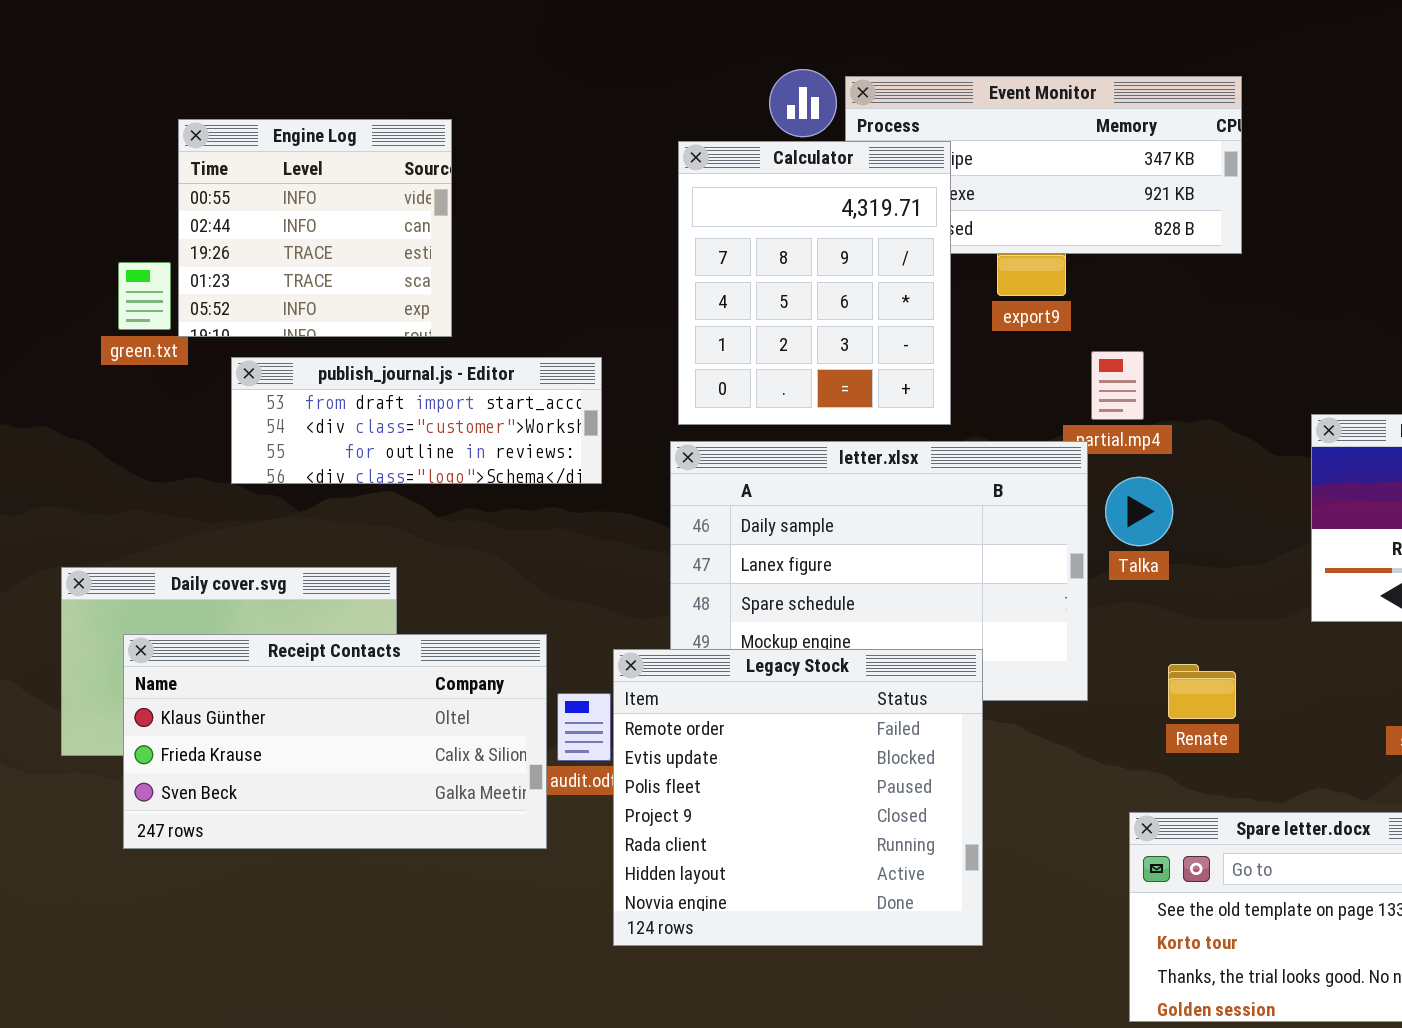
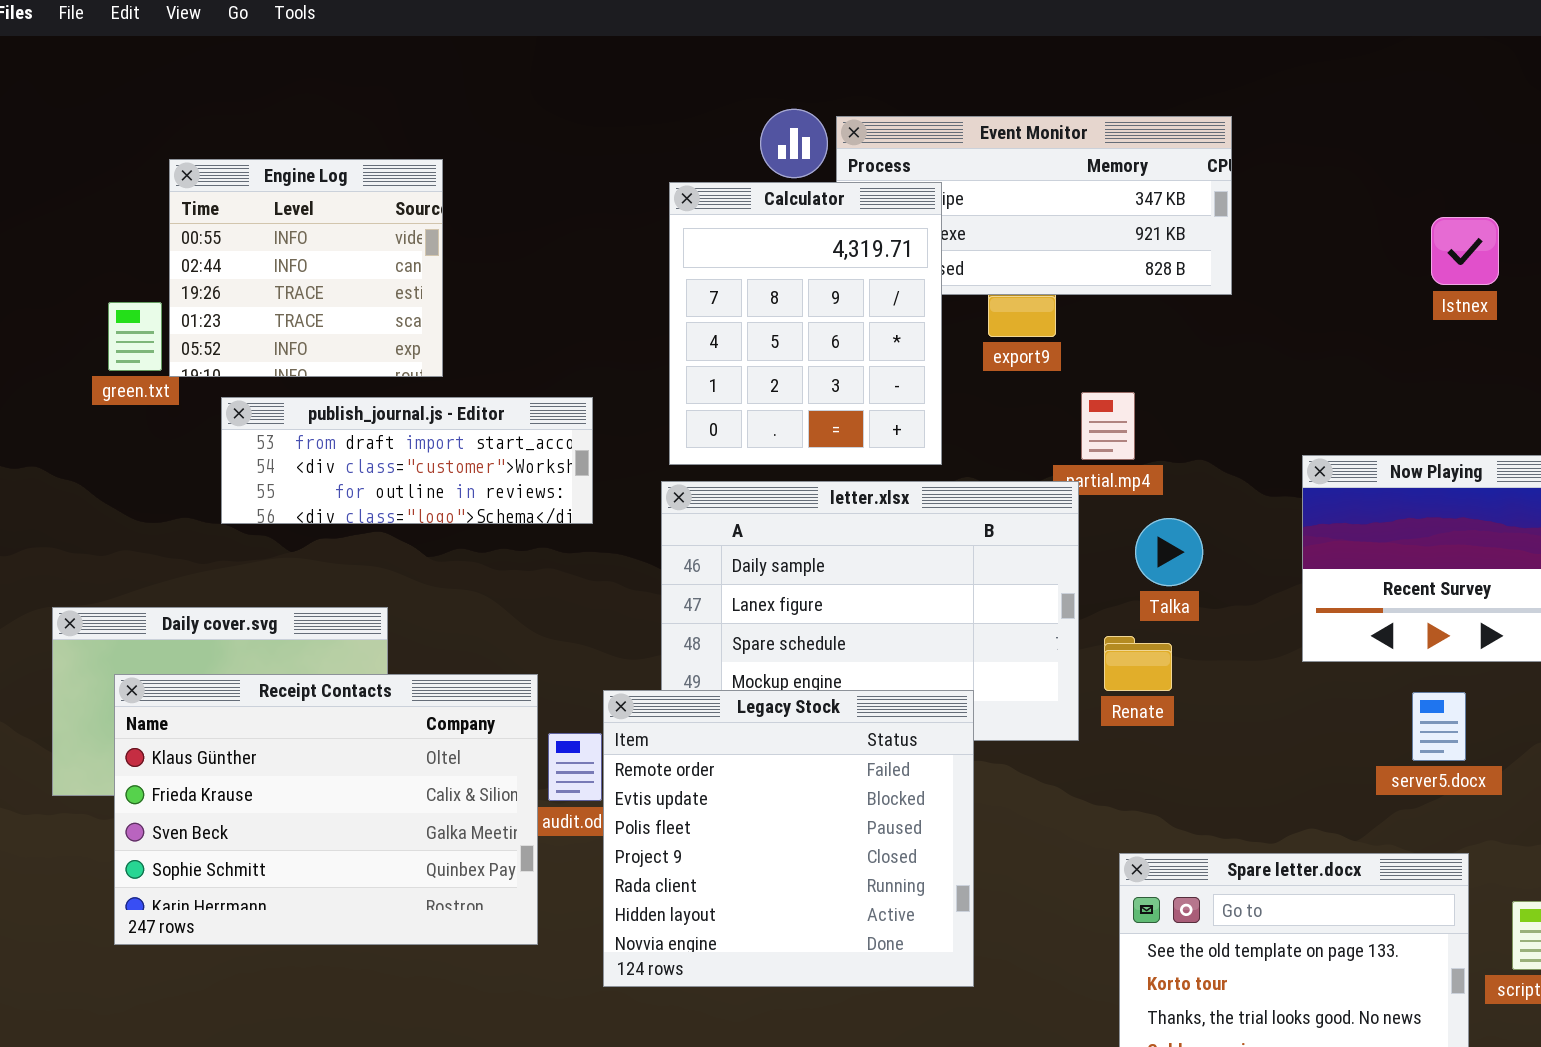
Talka: [1105,477,1173,546] -> [1135,518,1203,586], moved
Receipt Contacts: [123,634,547,849] -> [114,674,538,945], resized
Renate: [1168,664,1236,719] -> [1104,636,1172,691], moved

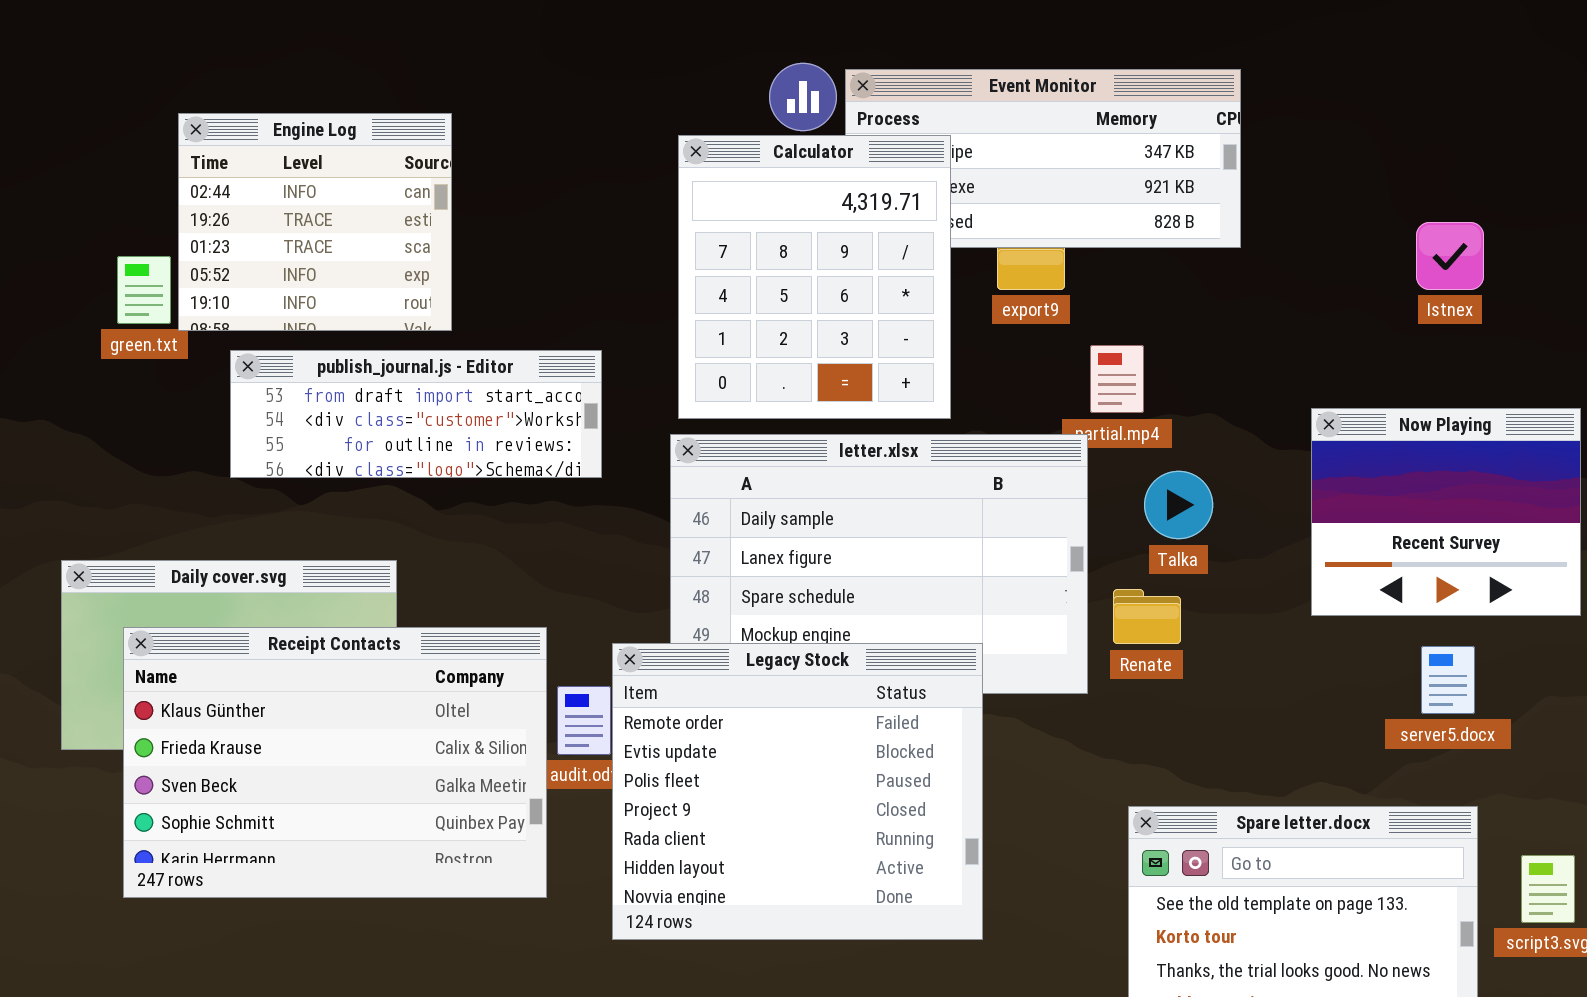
Engine Log: [169,159,443,377] -> [178,113,452,331], scrolled down 1 row
Istnex: [1431,217,1499,285] -> [1416,222,1484,290], moved

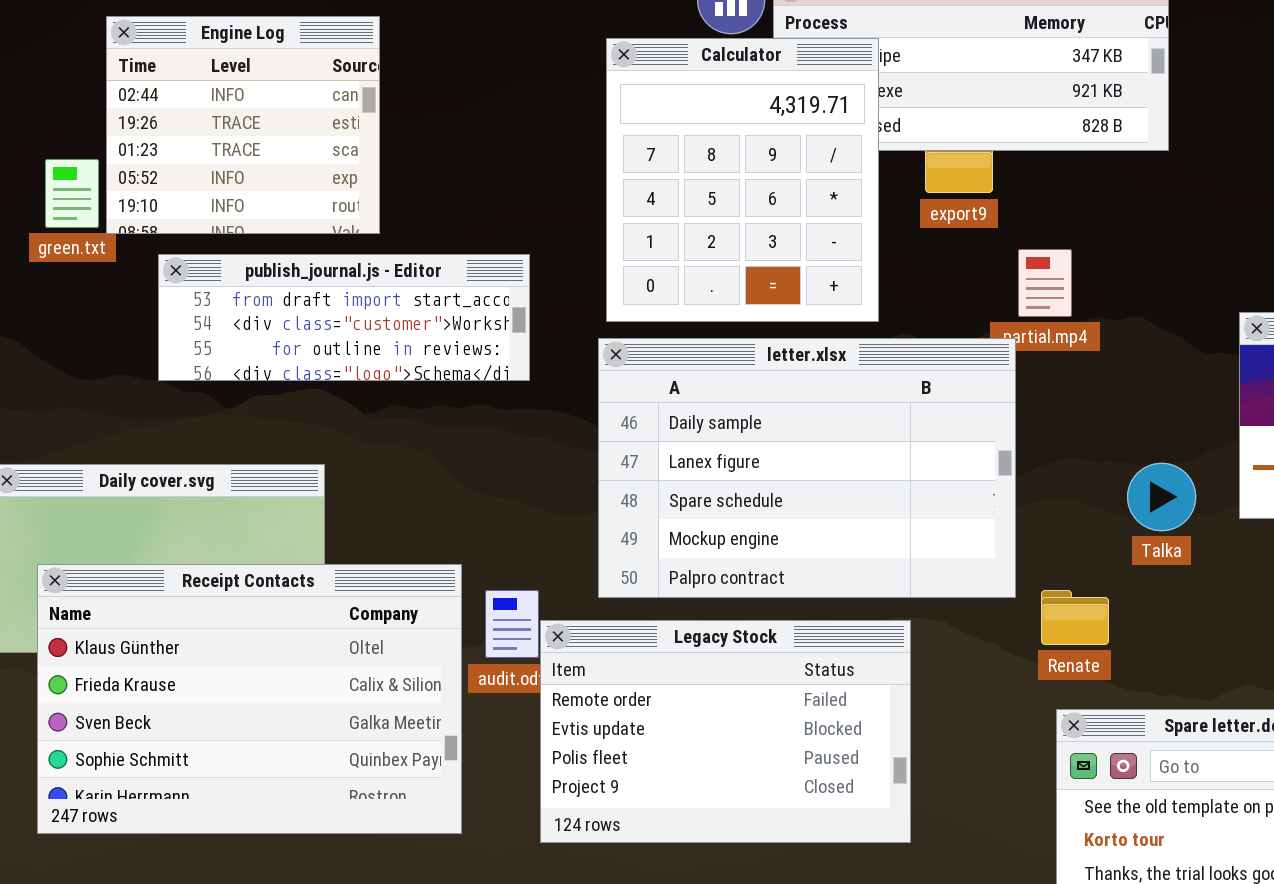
Talka: [1144,471,1213,539] -> [1127,463,1196,531], moved
Renate: [1113,589,1181,644] -> [1041,590,1109,645], moved
Receipt Contacts: [123,627,547,898] -> [37,564,462,834], moved
Legacy Stock: [612,643,983,940] -> [540,620,911,843], resized

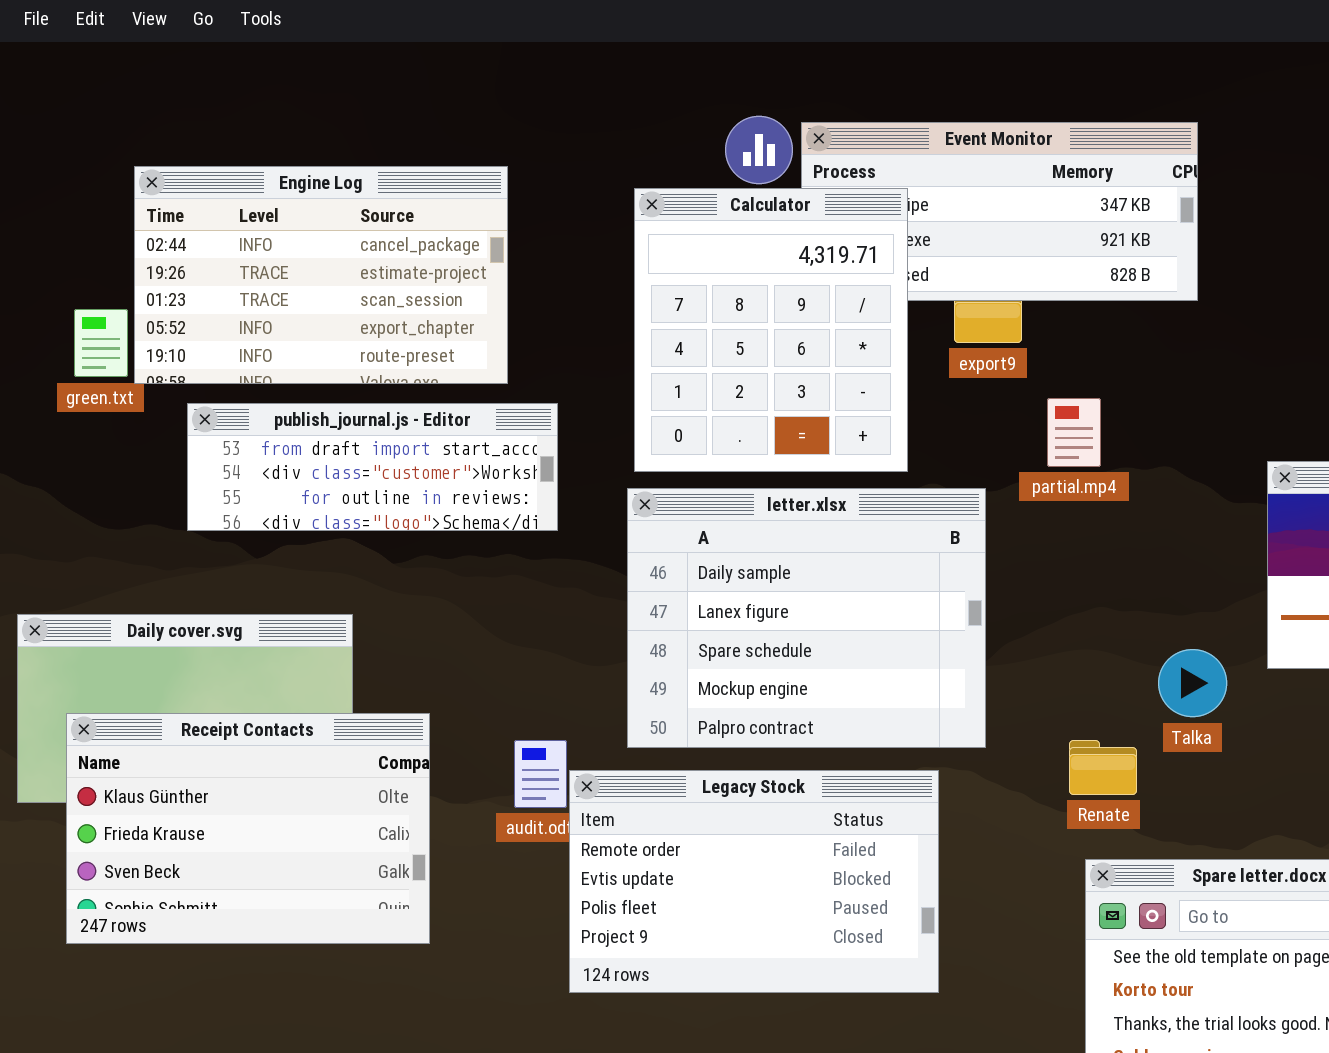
Engine Log: [106,16,380,234] -> [134,166,508,384], resized
letter.xlsx: [598,338,1016,598] -> [627,488,986,748], resized
Talka: [1127,463,1196,531] -> [1158,649,1227,717], moved
Receipt Contacts: [37,564,462,834] -> [66,713,430,944], resized

